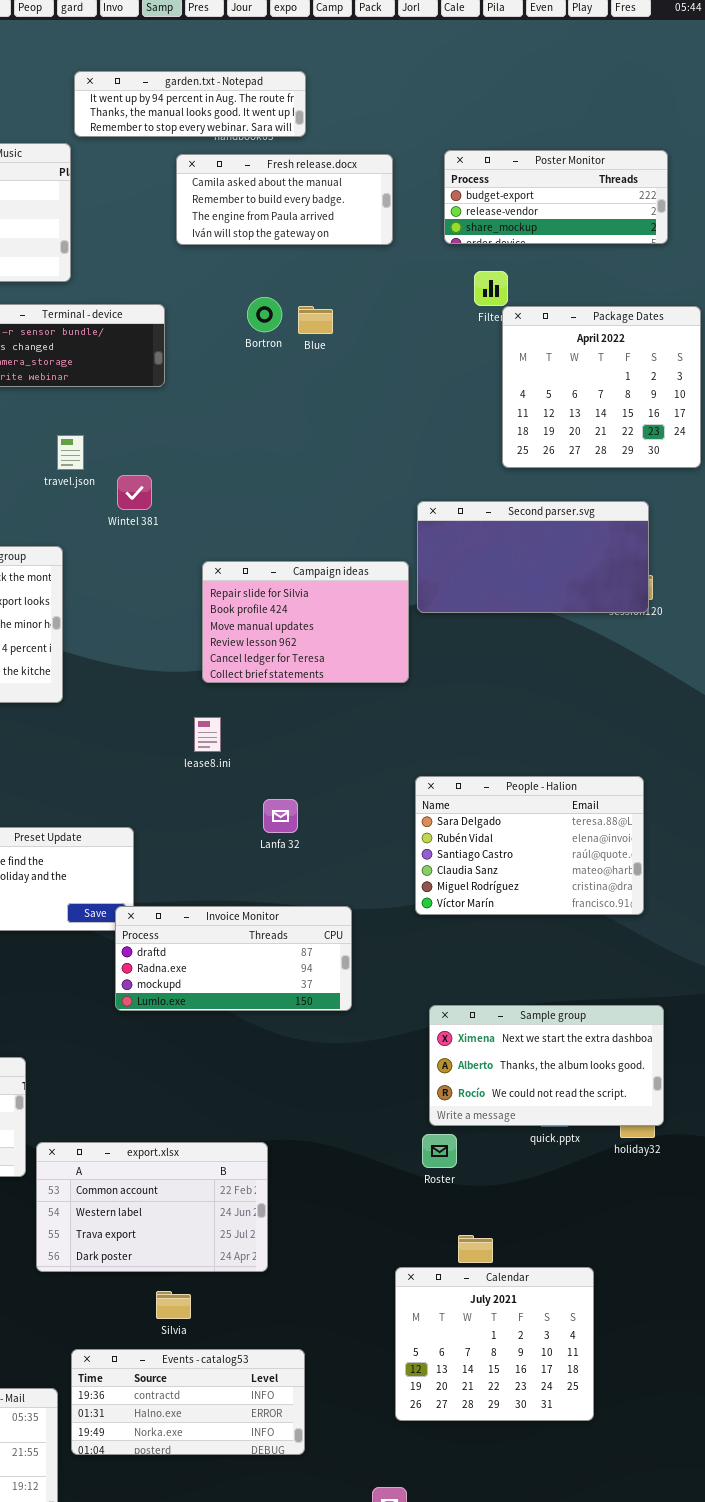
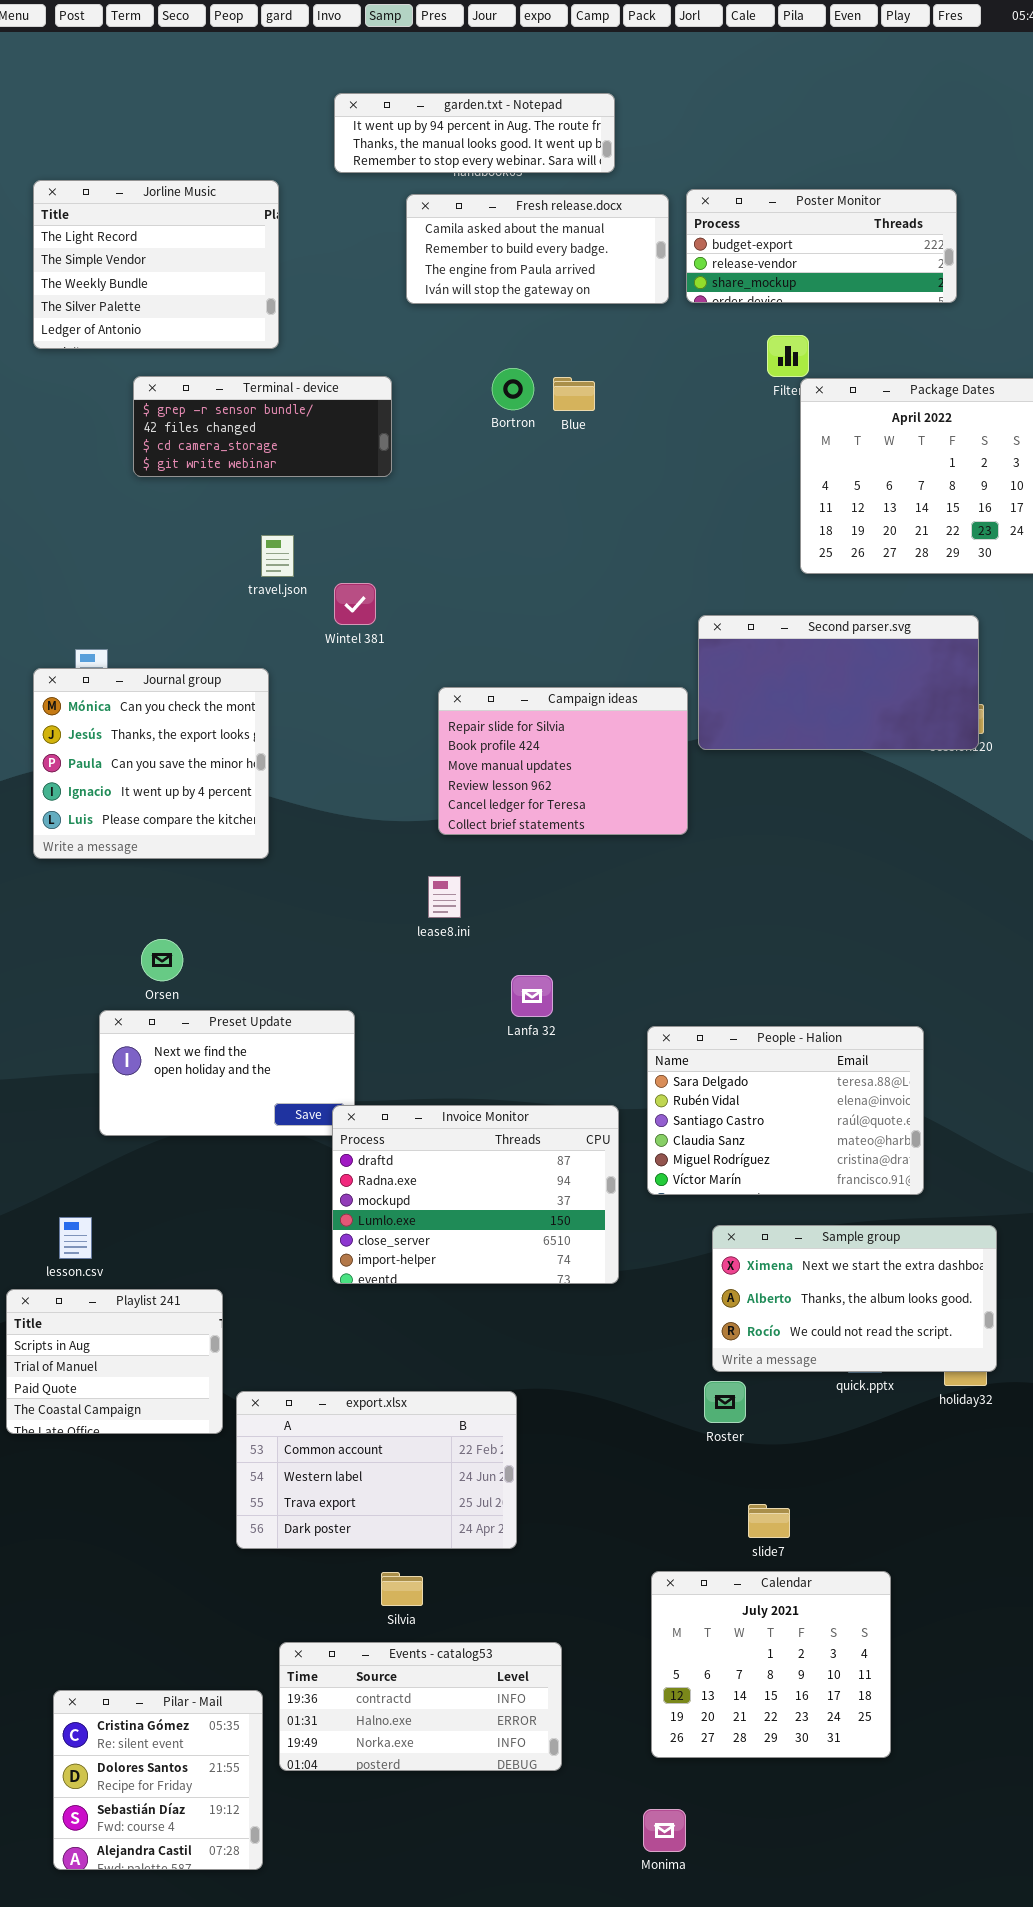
garden.txt - Notepad: [74,71,306,137] -> [334,93,615,173], moved
Poster Monitor: [444,150,668,244] -> [686,189,957,303], moved
People - Halion: [415,776,644,915] -> [647,1026,924,1195], moved
Invoice Monitor: [115,906,352,1011] -> [332,1105,619,1284], resized
Calendar: [395,1267,594,1421] -> [651,1571,891,1758], moved

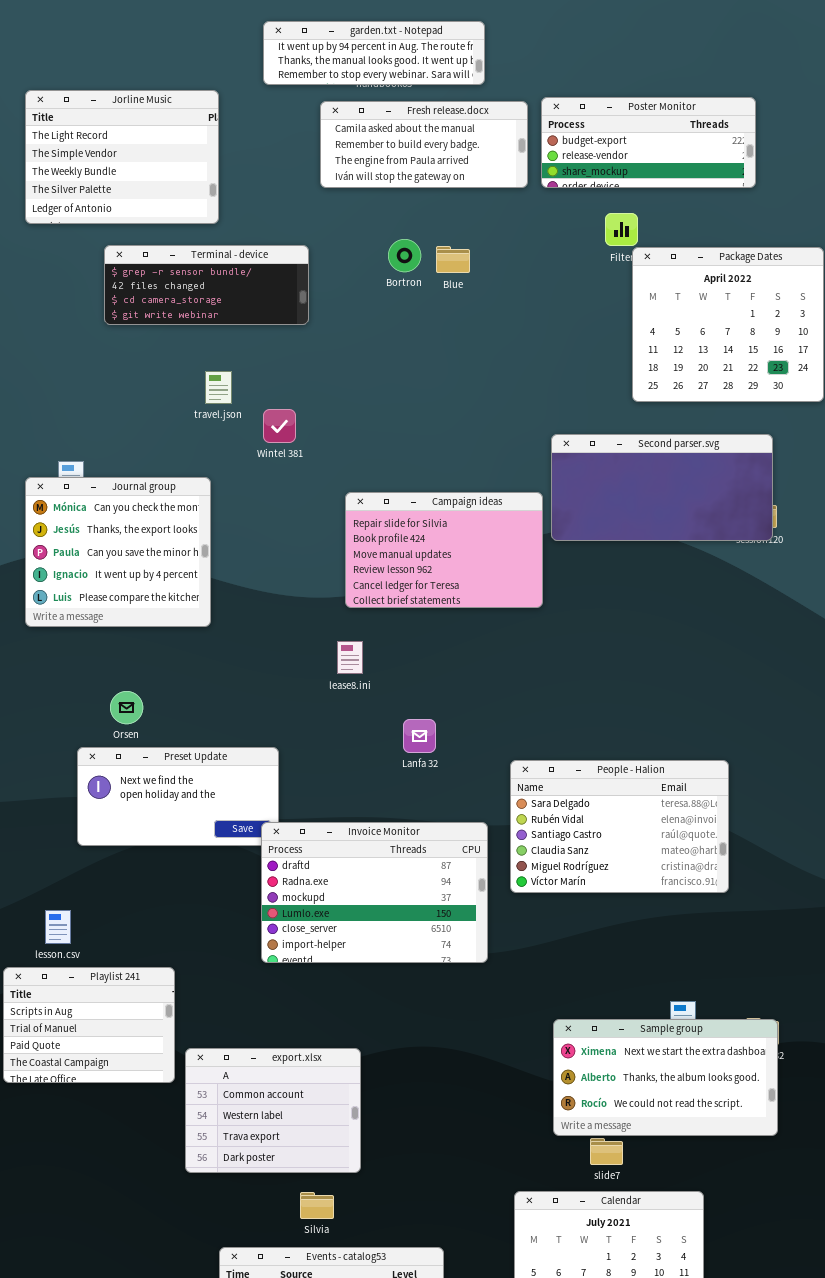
Sample group: [712,1225,997,1372] -> [553,1019,778,1136], moved
export.xlsx: [236,1391,517,1549] -> [185,1048,361,1173], resized

